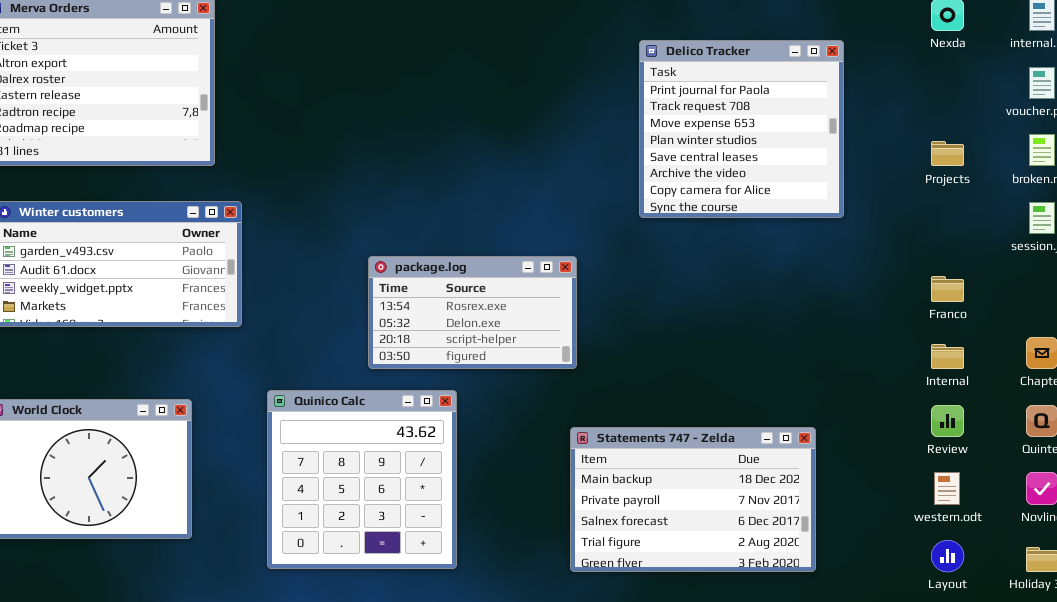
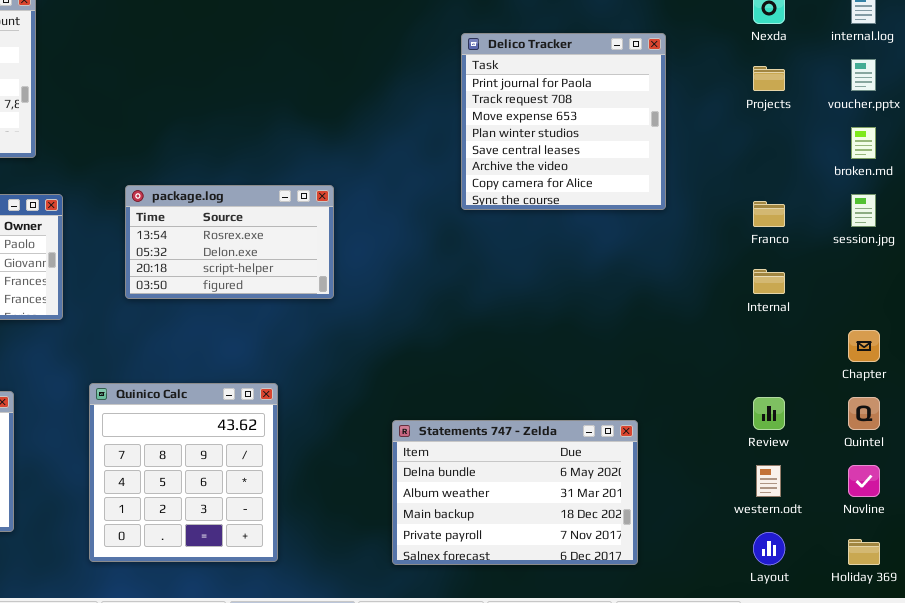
Projects: [931,141,964,166] -> [753,66,785,91], moved
package.log: [368,256,577,369] -> [125,185,334,299], moved
Franco: [931,276,964,302] -> [753,201,785,227], moved
Internal: [931,344,964,369] -> [753,269,785,294], moved
Statements 747 - Zelda: [570,427,816,572] -> [392,420,638,565], scrolled up 2 rows

